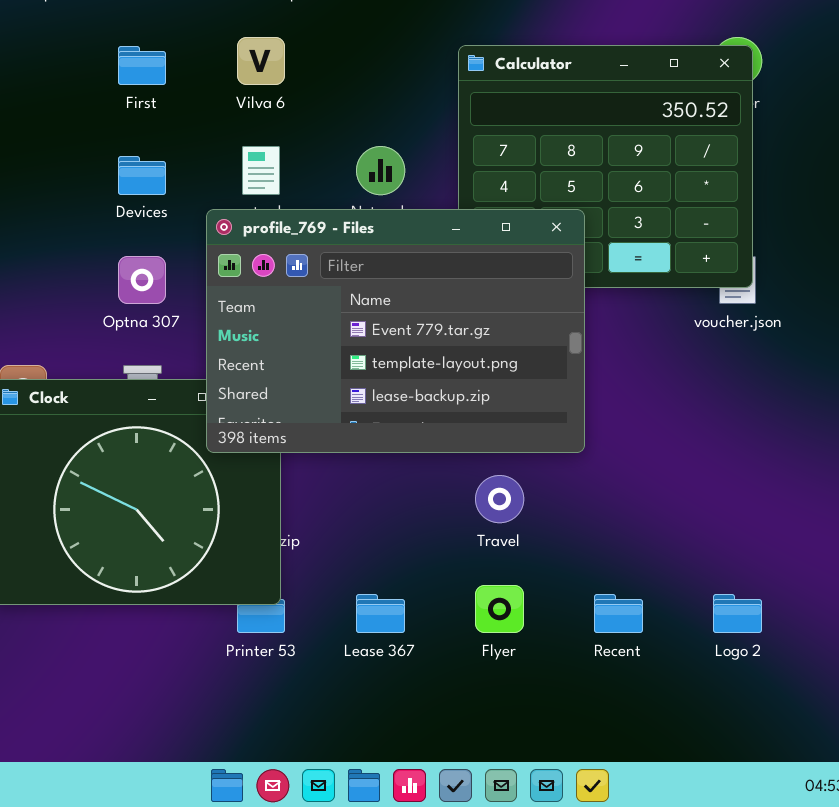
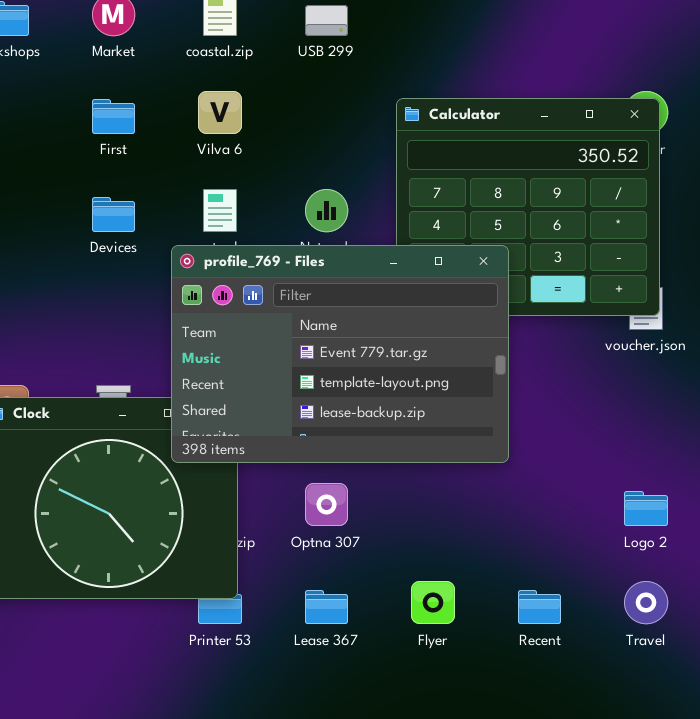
Optna 307: [118,256,166,304] -> [305,483,348,526], moved
Travel: [475,475,524,523] -> [624,581,668,624], moved
Logo 2: [713,594,762,633] -> [624,491,668,526], moved

